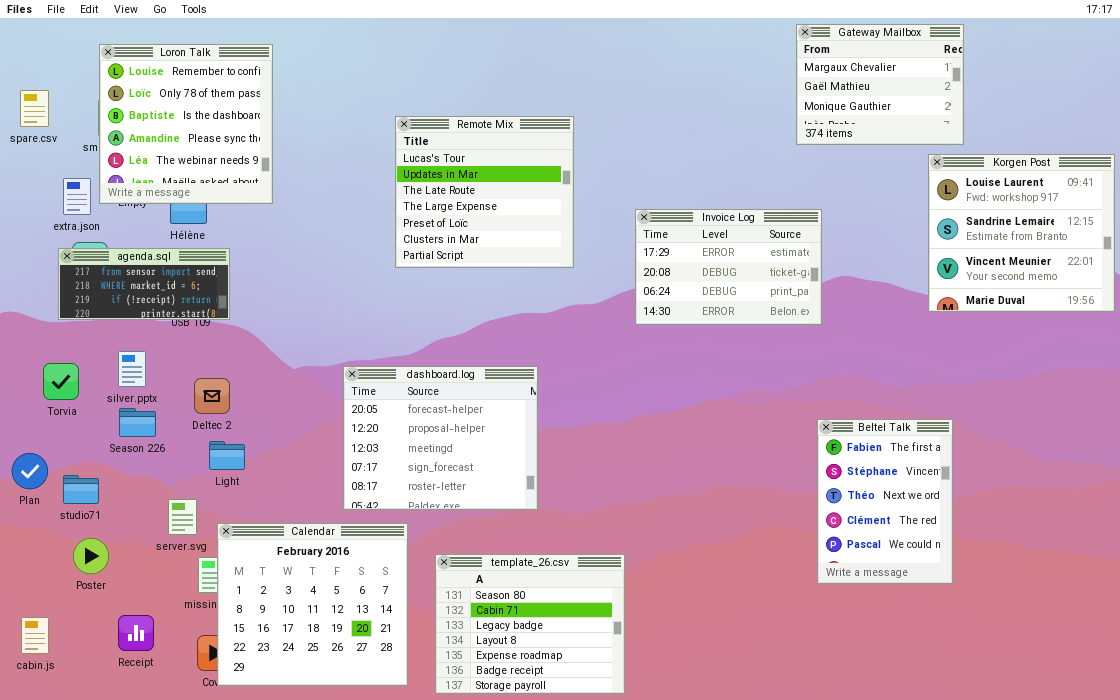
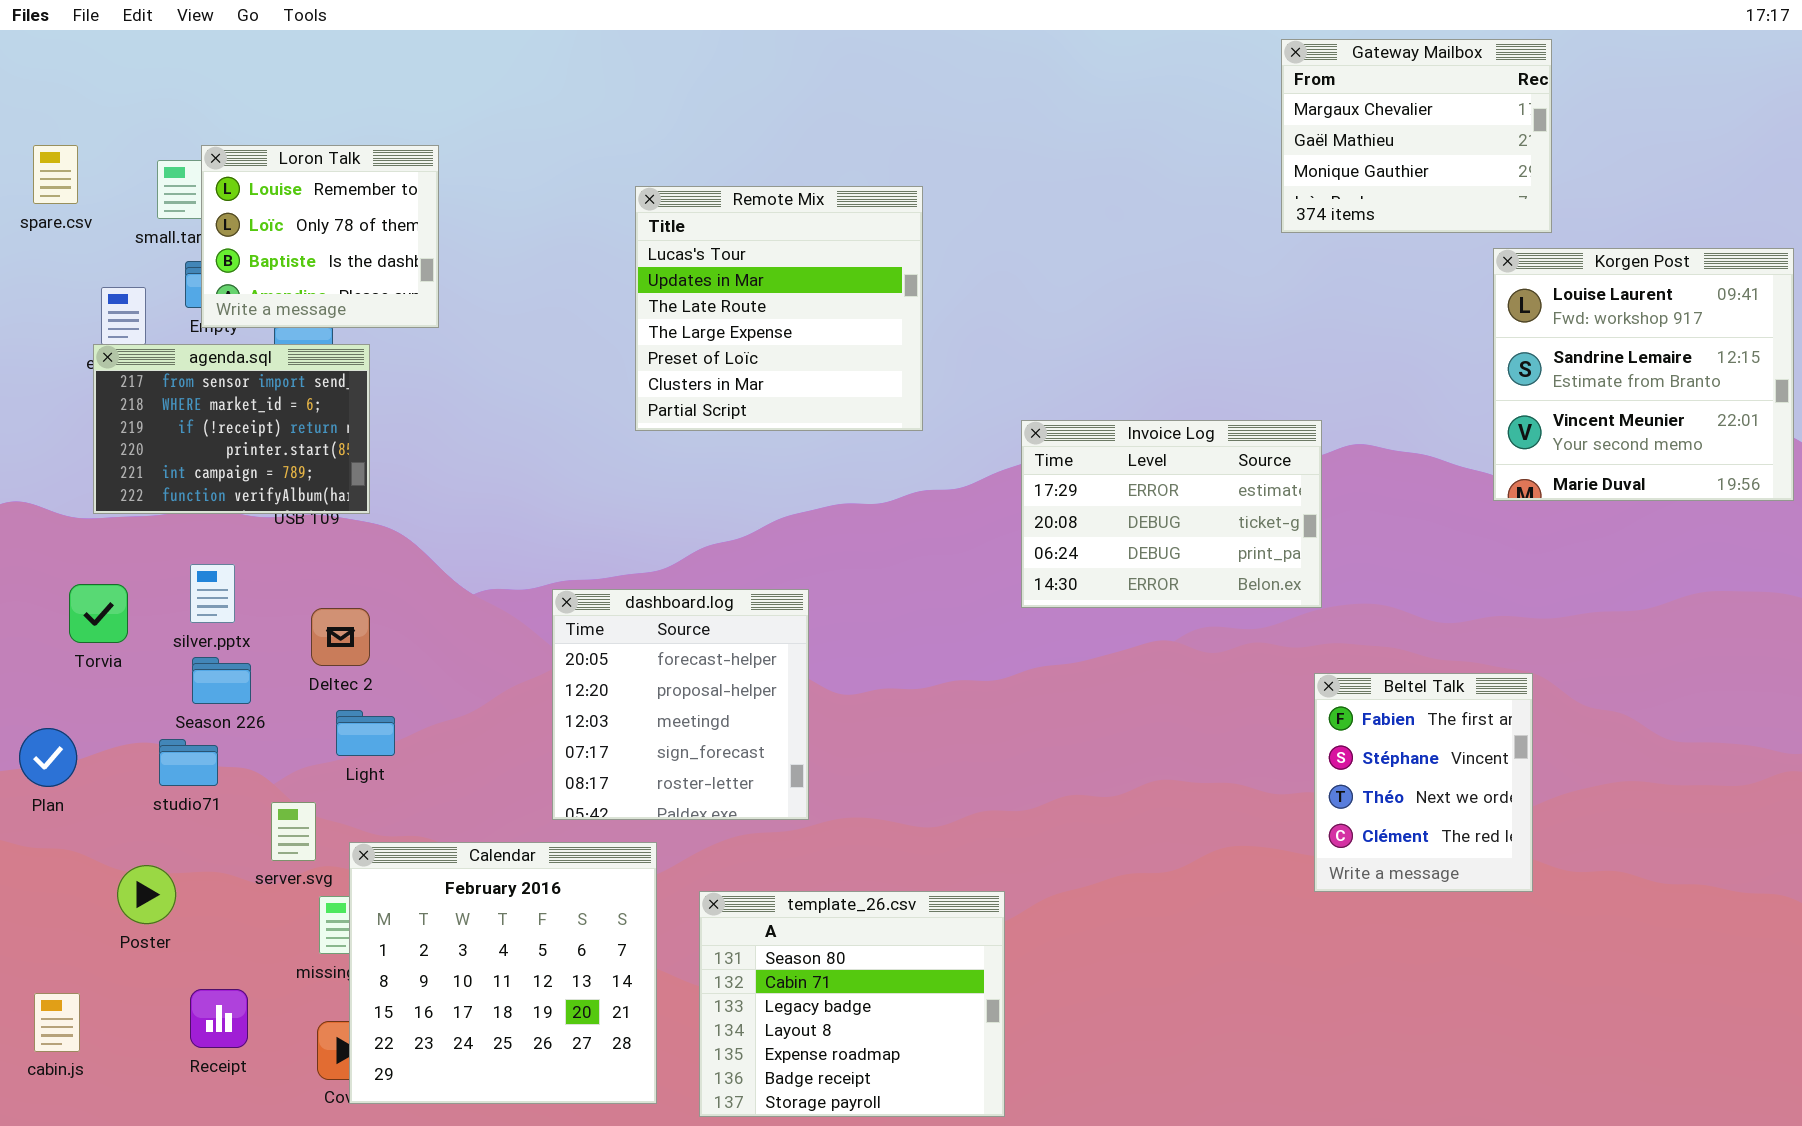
Loron Talk: [99,44,273,204] -> [201,145,439,328], resized
Invoice Log: [635,209,822,325] -> [1021,420,1322,608], moved
agenda.sql: [58,248,230,320] -> [93,344,370,514], resized
dashboard.log: [343,366,538,510] -> [552,589,809,820], resized
Beltel Talk: [817,419,953,584] -> [1314,673,1533,892], resized
studio71: [63,475,99,504] -> [159,739,218,786], moved

